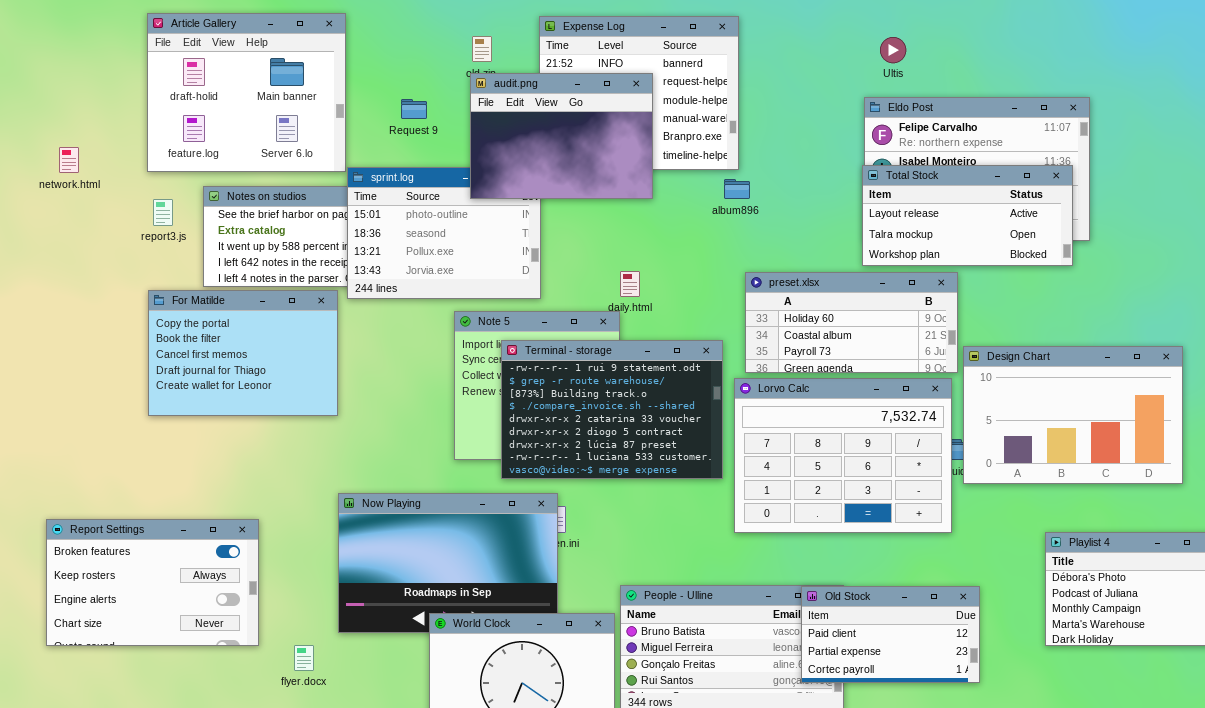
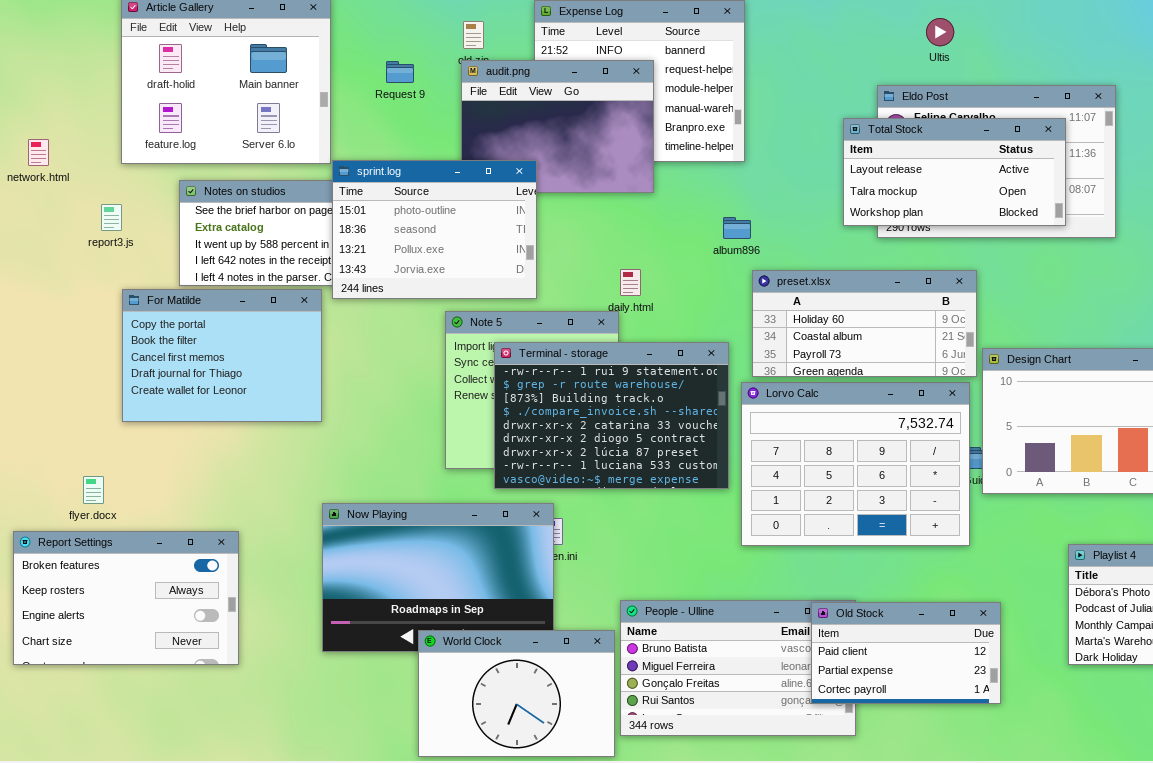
Ultis: [880,37,906,63] -> [926,18,954,46], moved
Request 9: [401,99,427,119] -> [386,61,414,83], moved
Total Stock: [862,165,1073,266] -> [843,118,1066,226], moved
sprint.log: [347,167,541,299] -> [332,160,537,299], raised
album896: [724,179,750,199] -> [723,217,751,239], moved
report3.js: [153,199,173,226] -> [101,204,122,231], moved
flyer.docx: [294,645,314,671] -> [83,476,104,504], moved

